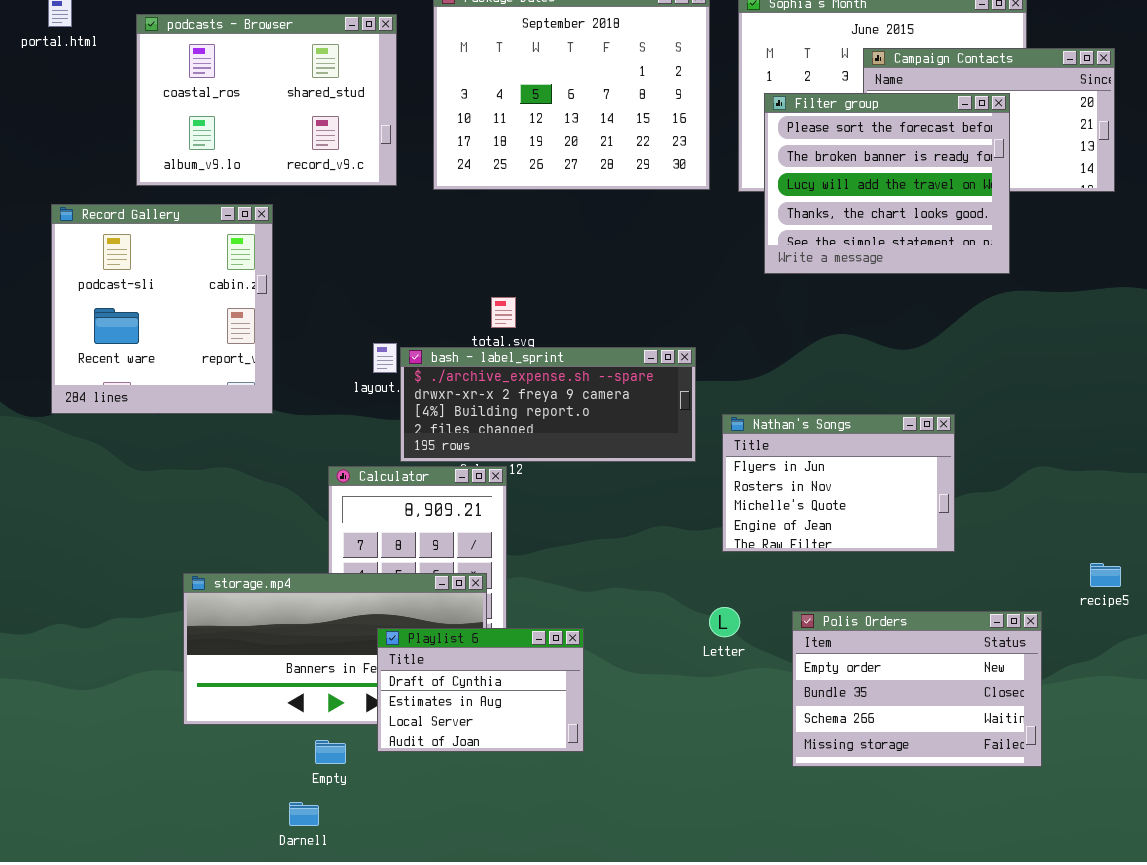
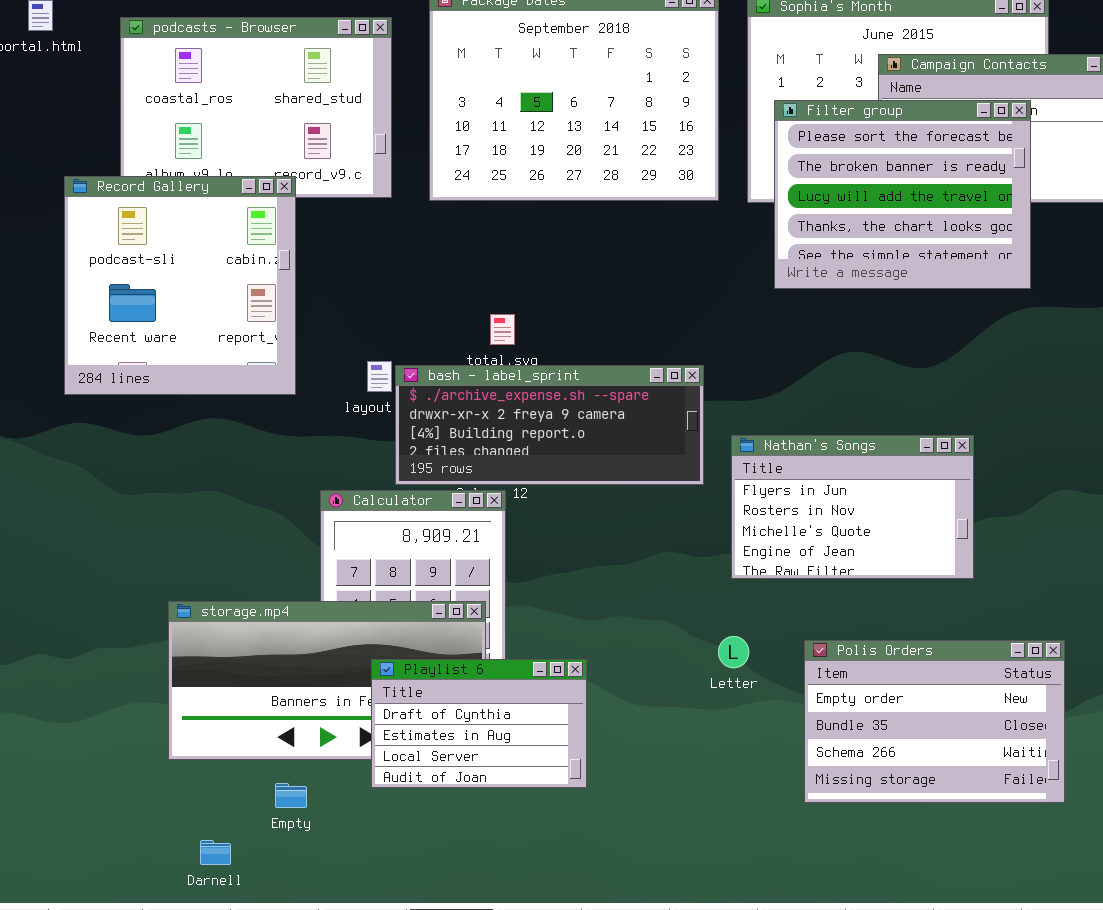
Record Gallery: [51,204,273,414] -> [64,176,296,395], moved
Empty: [315,740,346,764] -> [275,783,307,808], moved
Darnell: [289,802,319,826] -> [200,840,231,865], moved

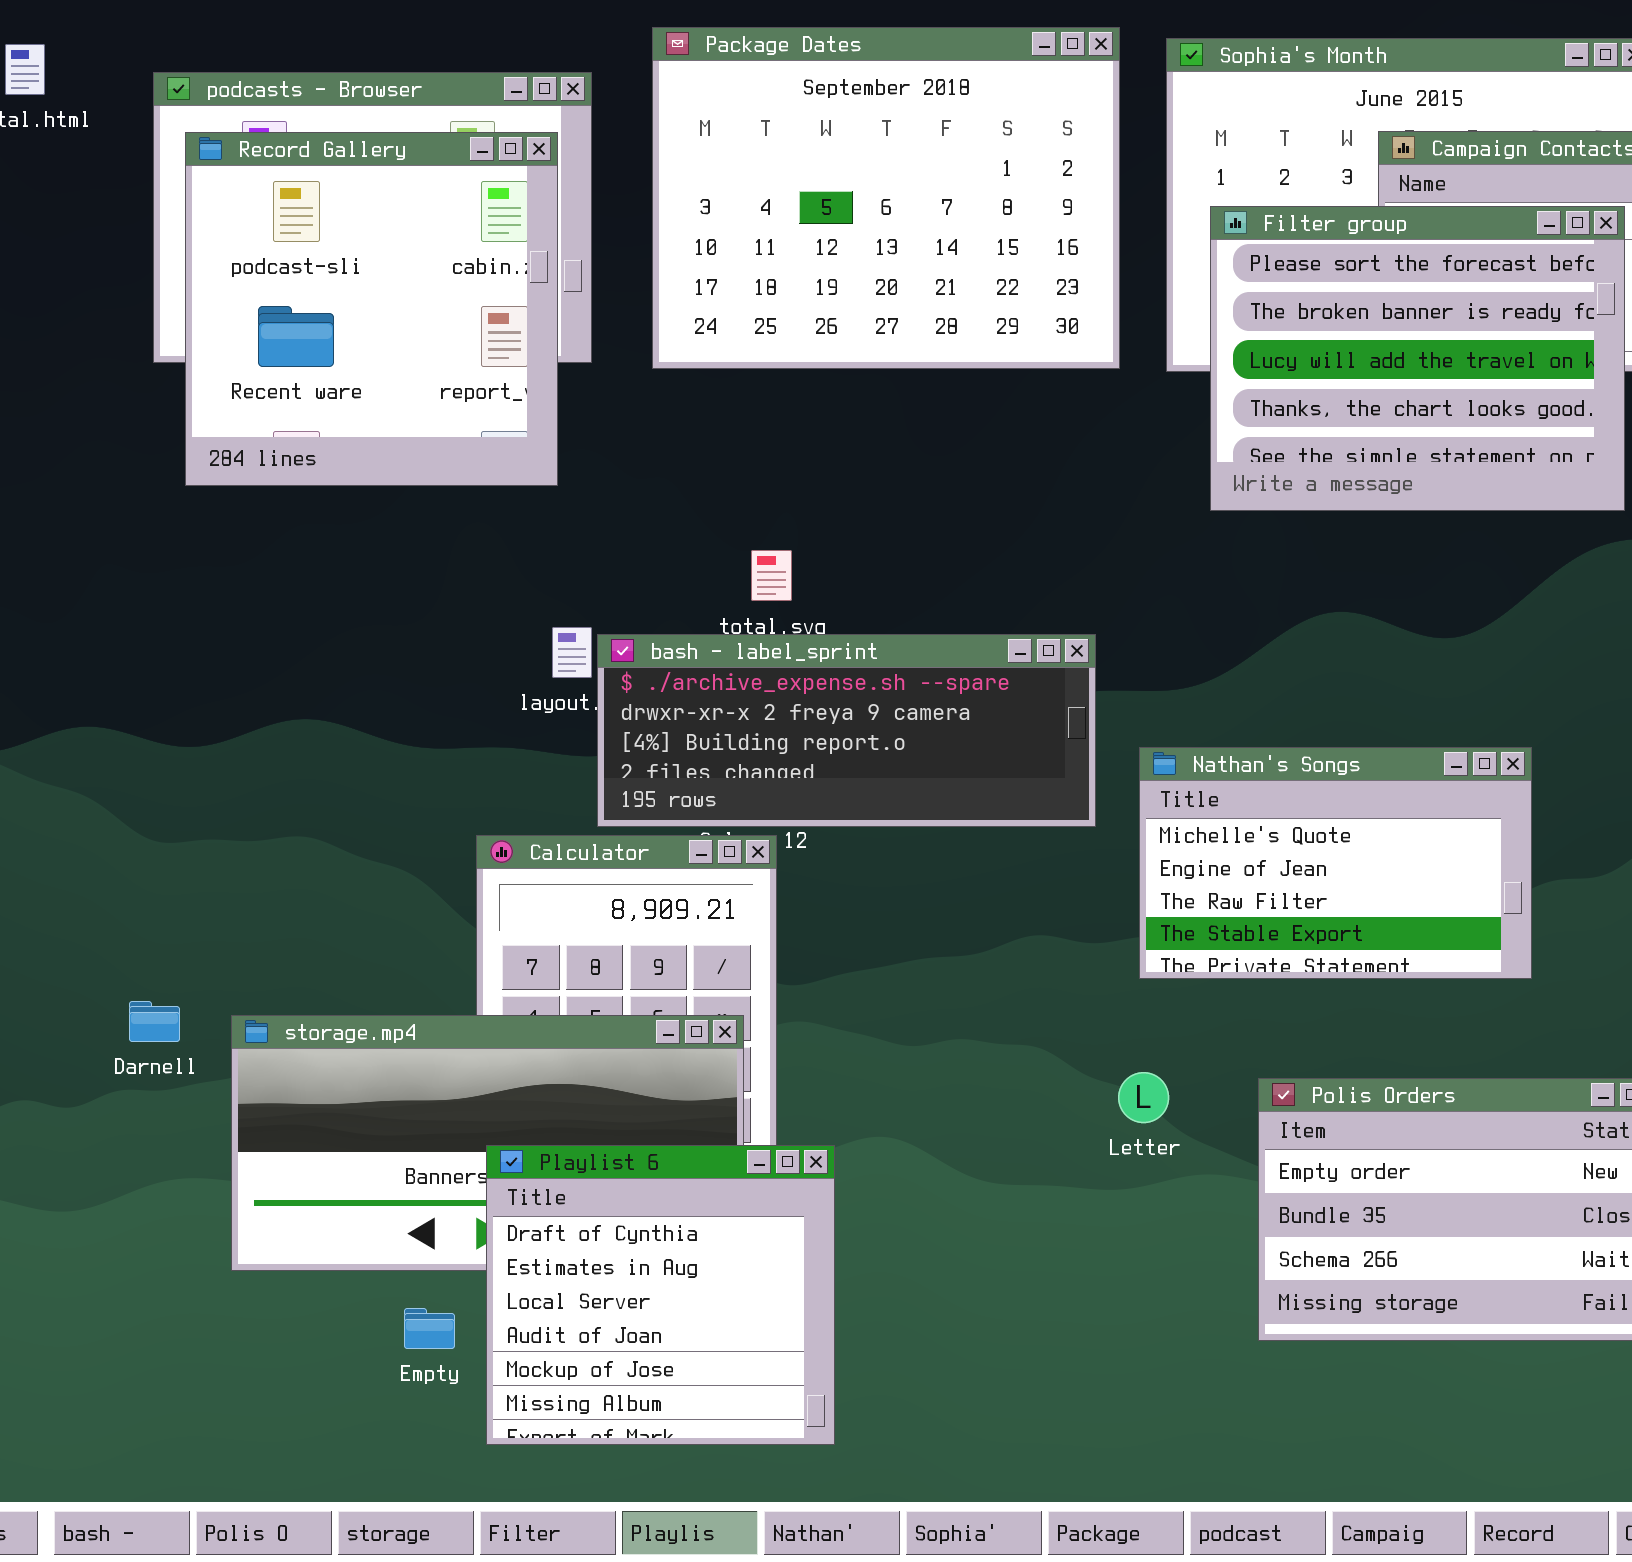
Record Gallery: [64,176,296,395] -> [185,132,558,486], moved
Nathan's Songs: [731,435,974,579] -> [1139,747,1532,979], scrolled down 2 rows
Playlist 6: [371,659,587,788] -> [486,1145,835,1445], moved, resized
Darnell: [200,840,231,865] -> [129,1001,180,1042], moved

